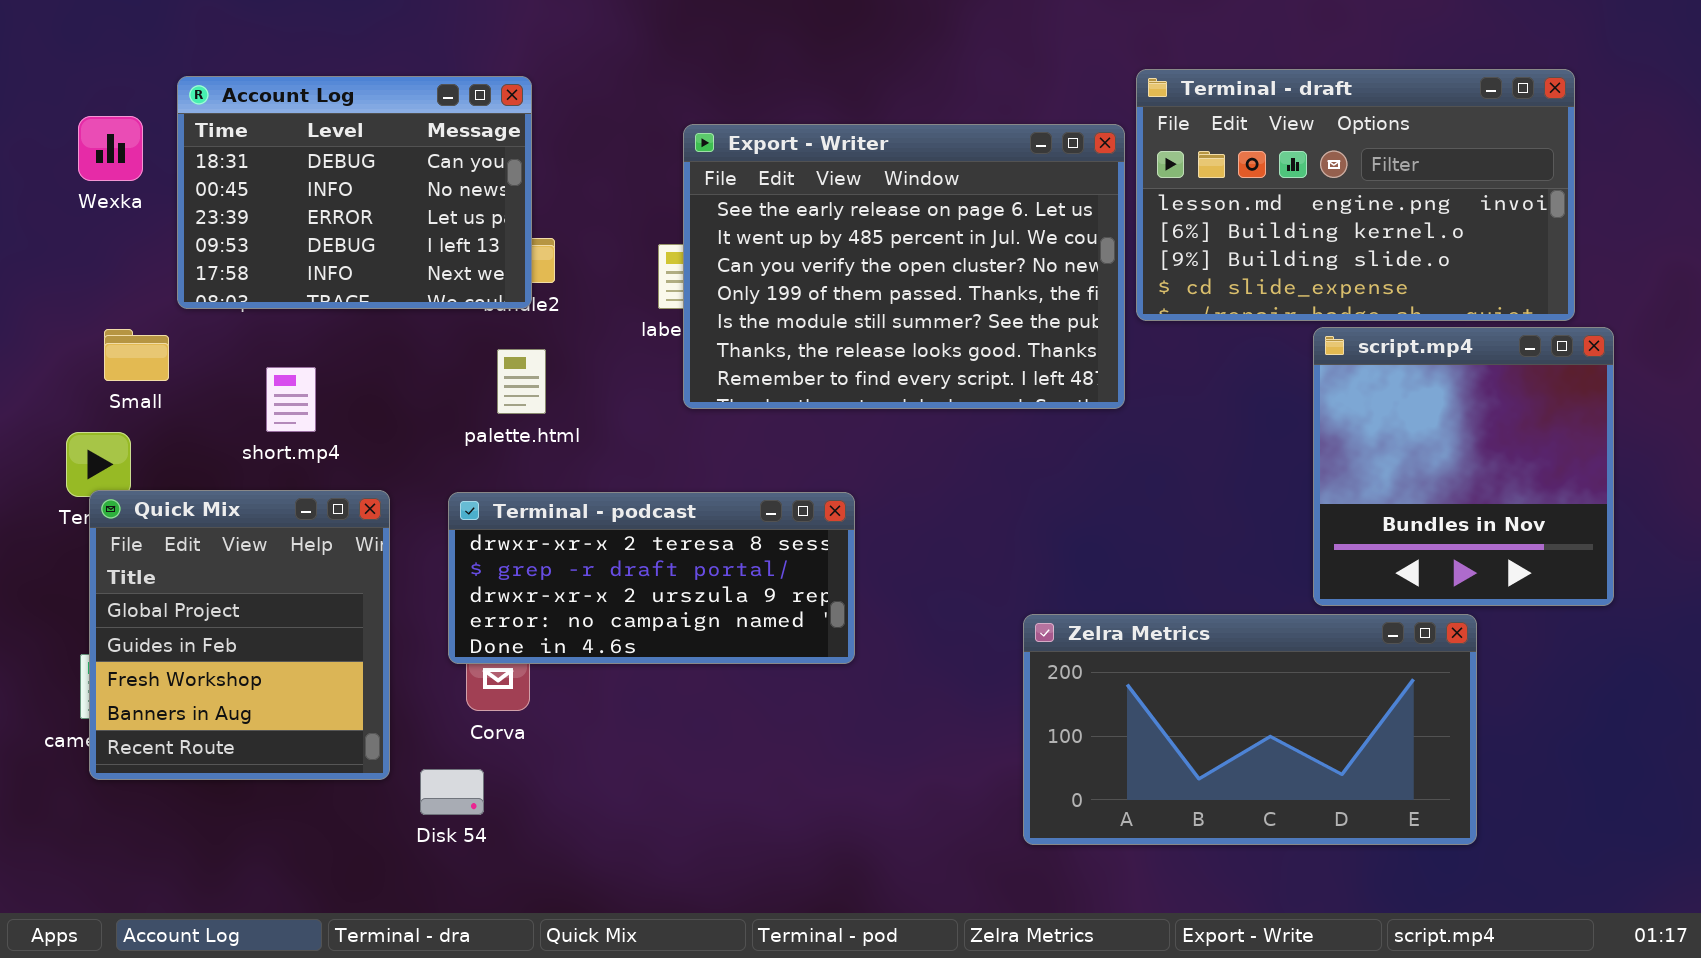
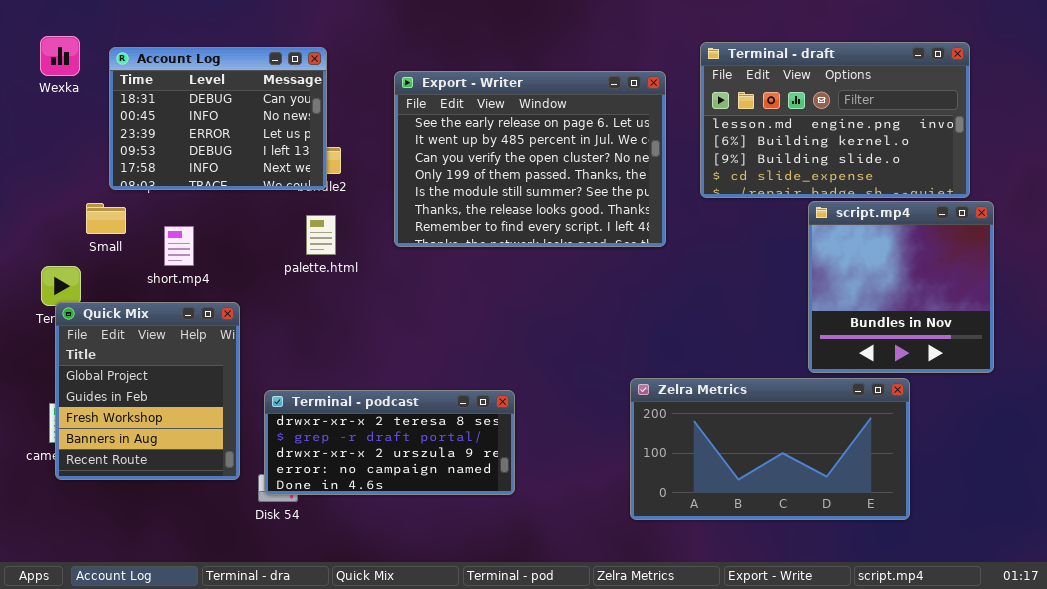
Wexka: [78,116,143,181] -> [40,36,80,76], moved
Export - Writer: [683,124,1125,409] -> [394,71,666,247], moved
Small: [104,329,169,381] -> [86,203,126,234], moved
Terminal - podcast: [448,492,855,664] -> [264,390,515,495], moved

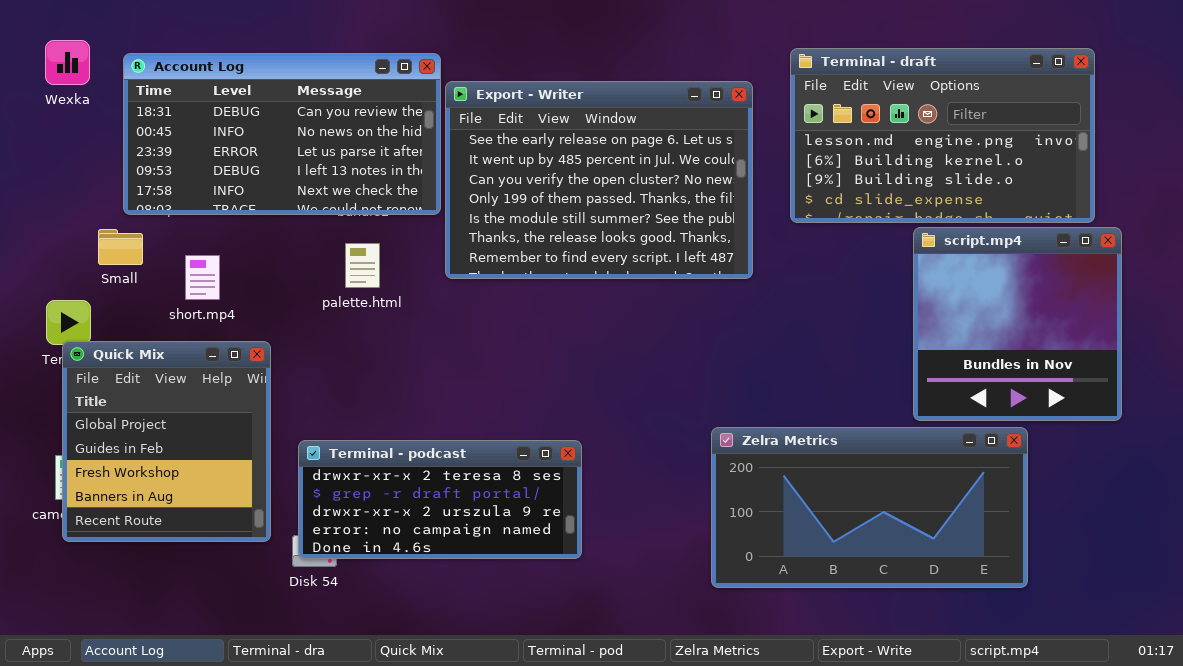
Account Log: [109,47,327,190] -> [123,53,441,215], resized

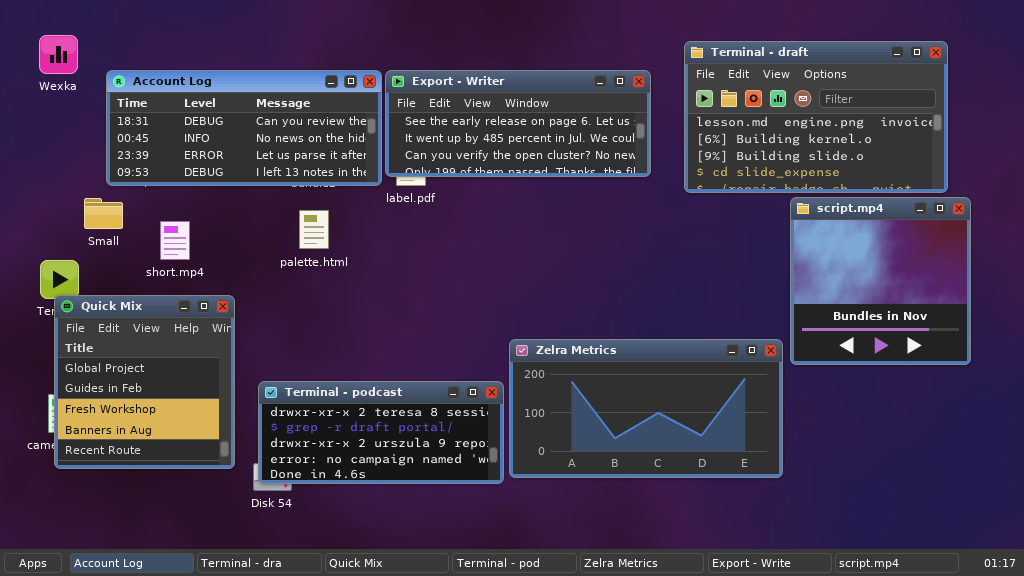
Account Log: [123,53,441,215] -> [106,70,382,186], resized
Export - Writer: [445,81,753,279] -> [385,70,651,177], resized
Zelra Metrics: [711,427,1028,588] -> [509,339,783,478], moved

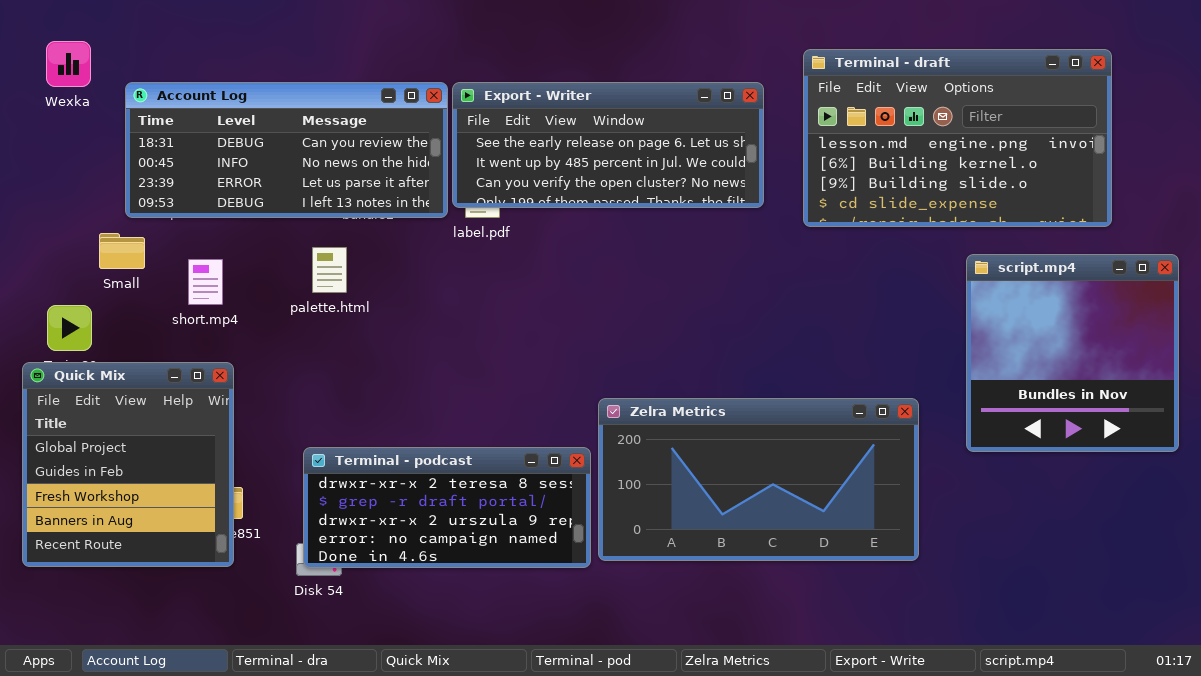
script.mp4: [790,197,971,365] -> [966,254,1179,452], moved
palette.html: [299,210,329,249] -> [312,247,347,293], moved
Quick Mix: [54,295,235,469] -> [22,362,234,567], moved

